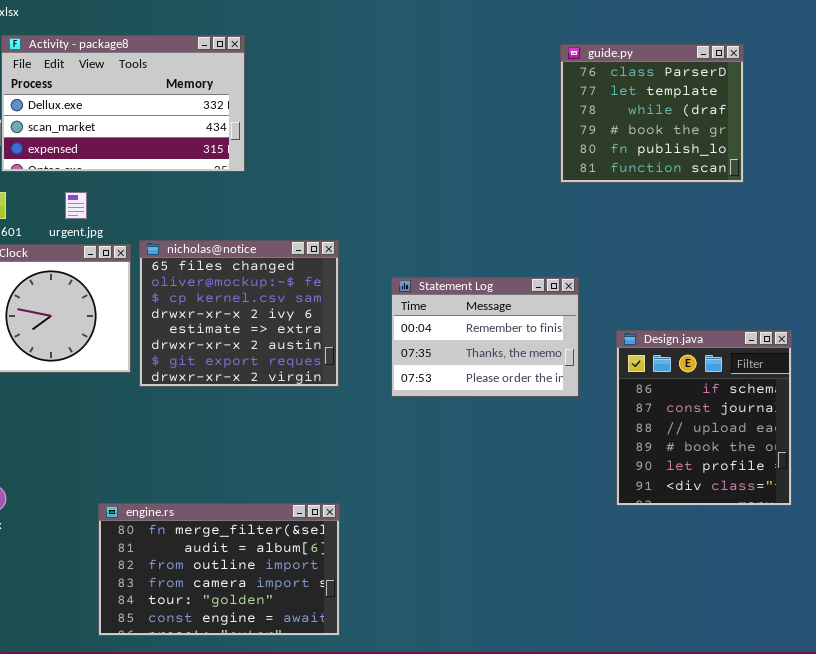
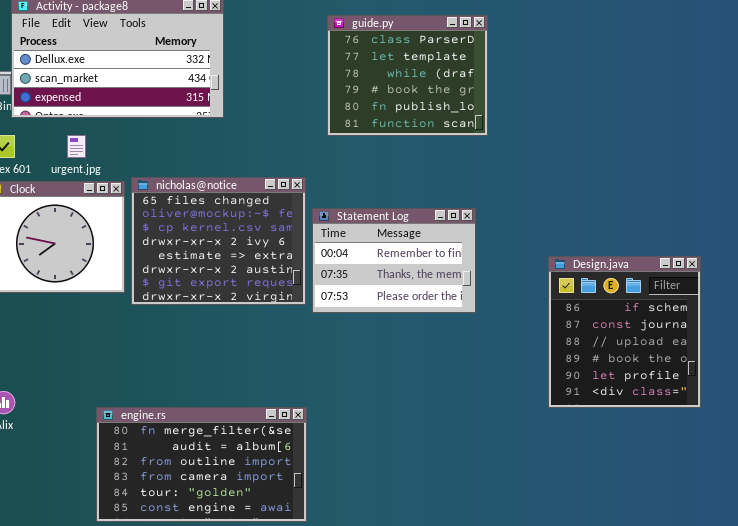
guide.py: [560,44,744,183] -> [327,15,488,136], moved
Statement Log: [391,277,579,397] -> [312,208,476,313], moved

